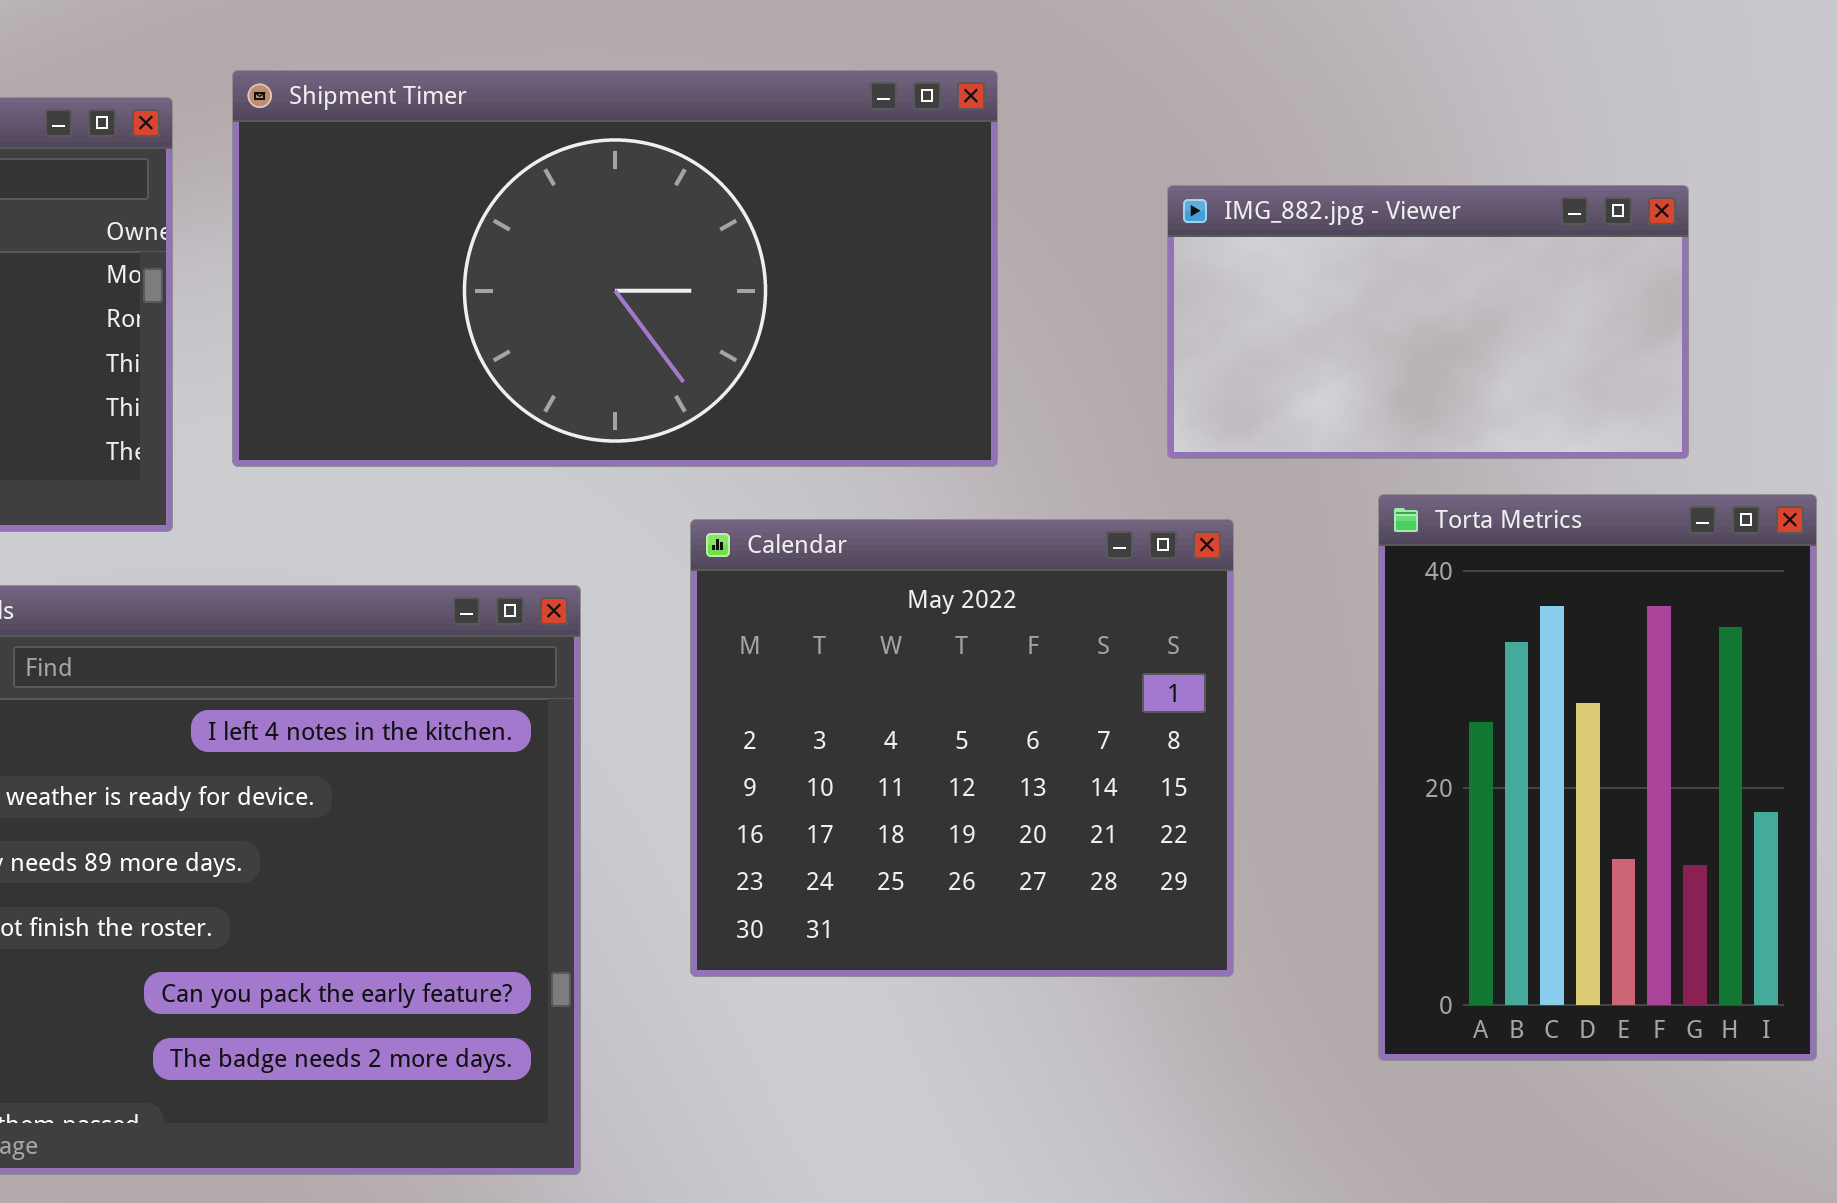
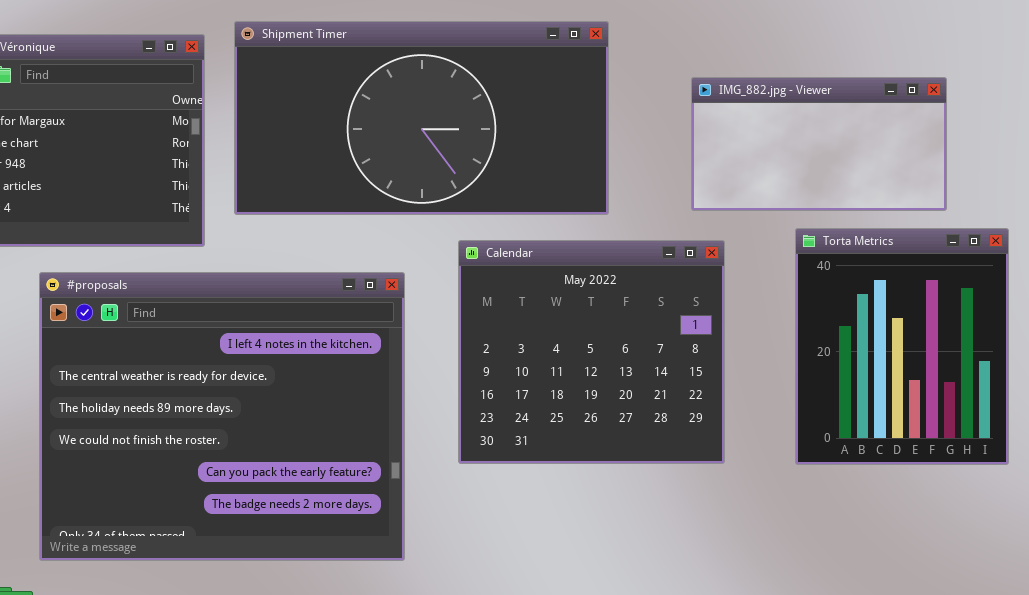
Torta Metrics: [1378,494,1817,1061] -> [795,228,1009,465], resized

